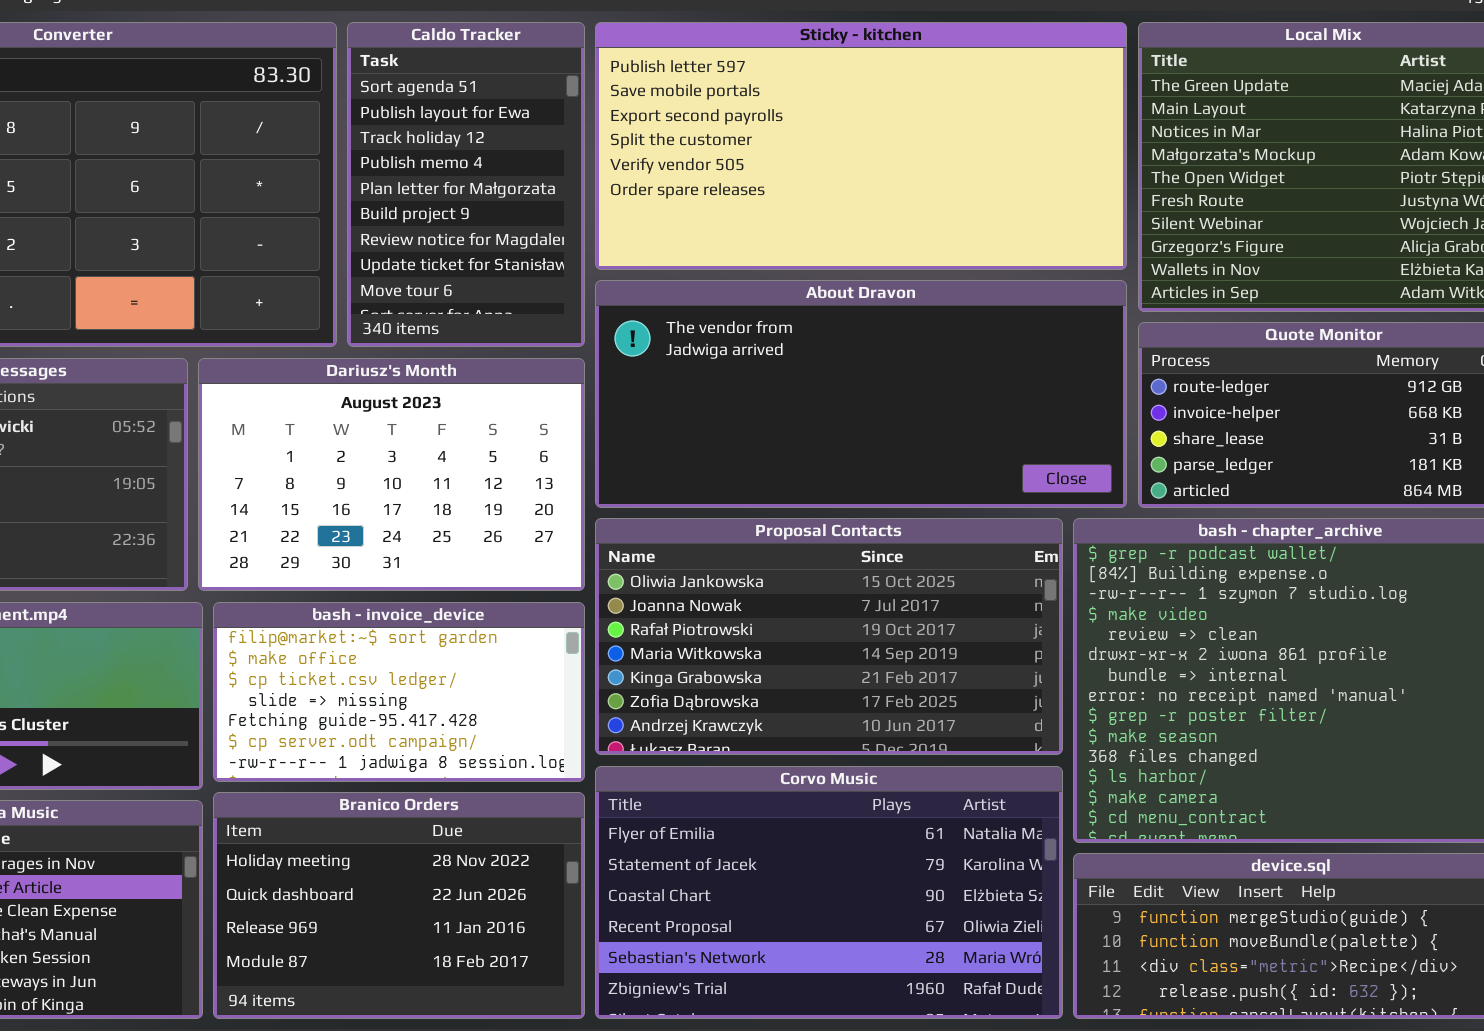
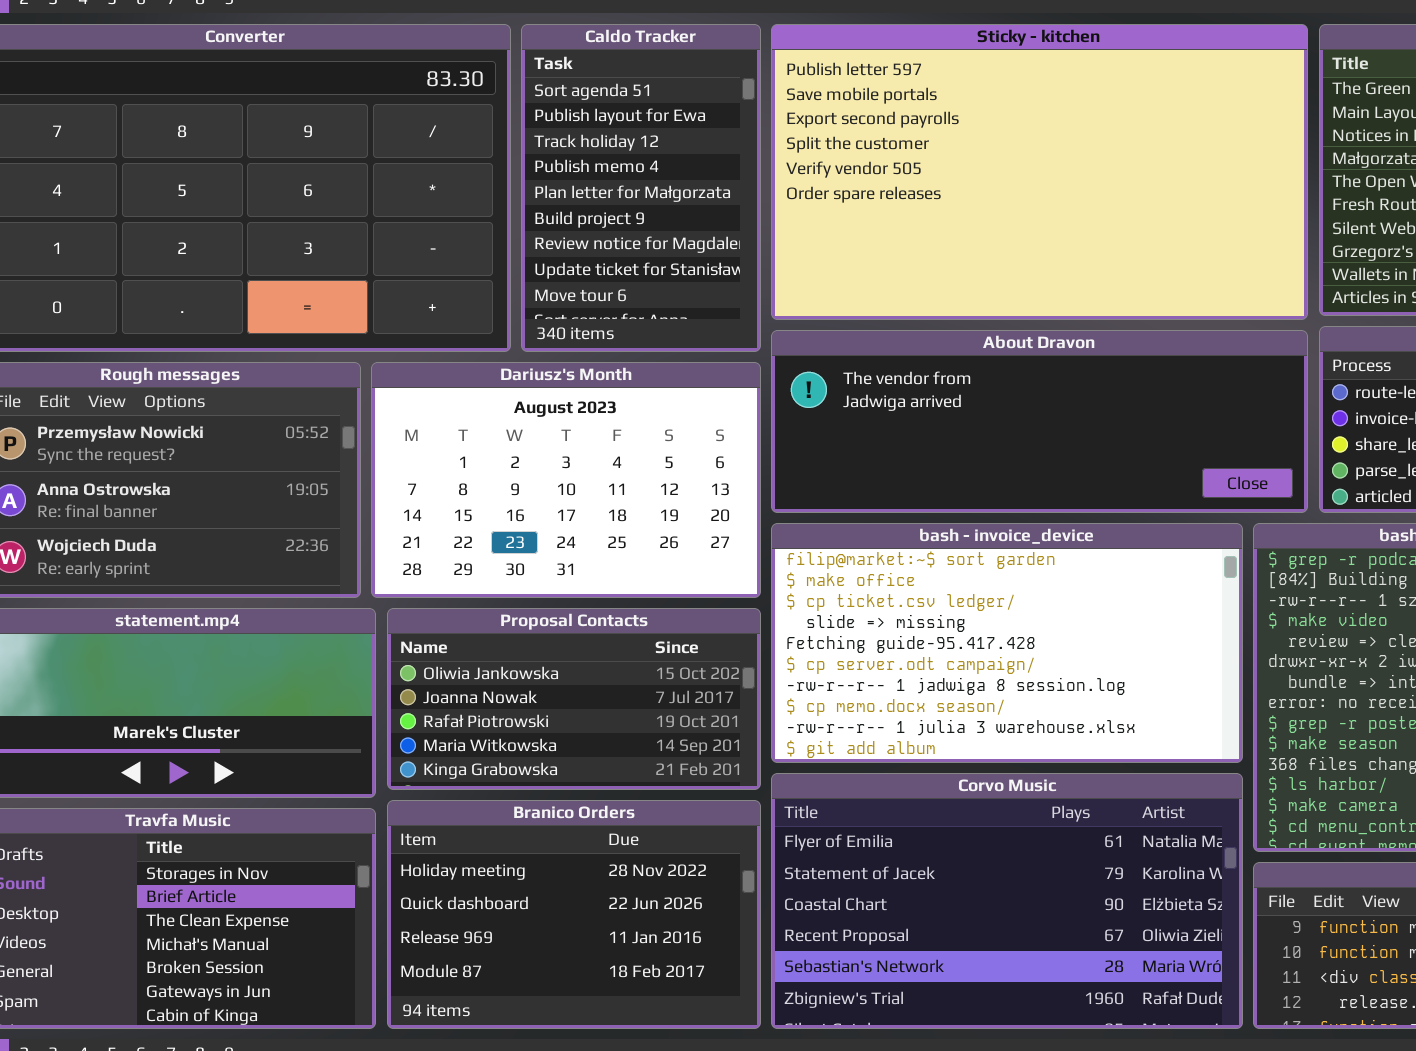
Sticky - kitchen: [595,22,1127,270] -> [771,24,1308,320], resized
About Dravon: [595,280,1127,508] -> [771,330,1308,513], resized
Proposal Contacts: [595,518,1063,755] -> [387,608,761,790], moved, resized
bash - invoice_device: [213,602,585,782] -> [771,523,1243,763], moved, resized

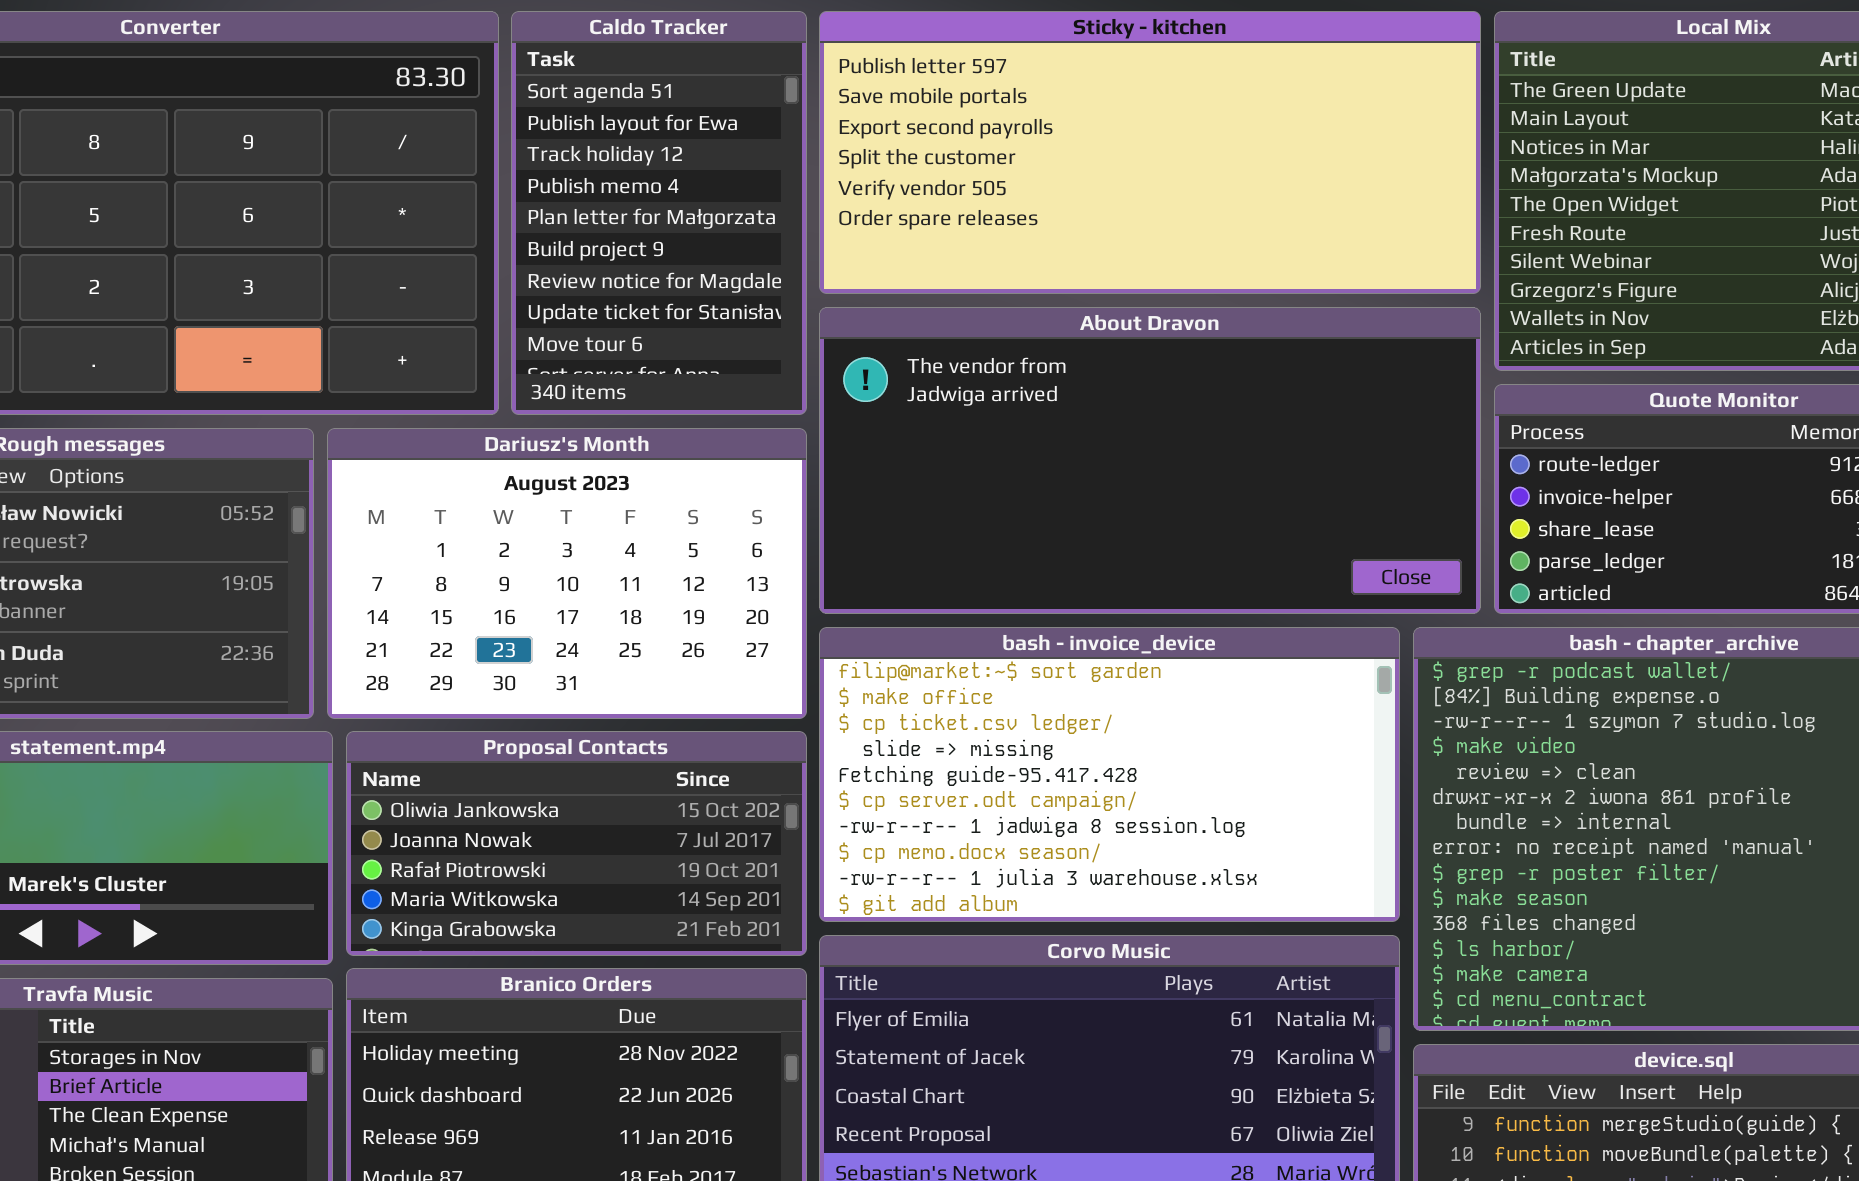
Sticky - kitchen: [771,24,1308,320] -> [819,11,1481,294], resized
About Dravon: [771,330,1308,513] -> [819,307,1481,614], resized

